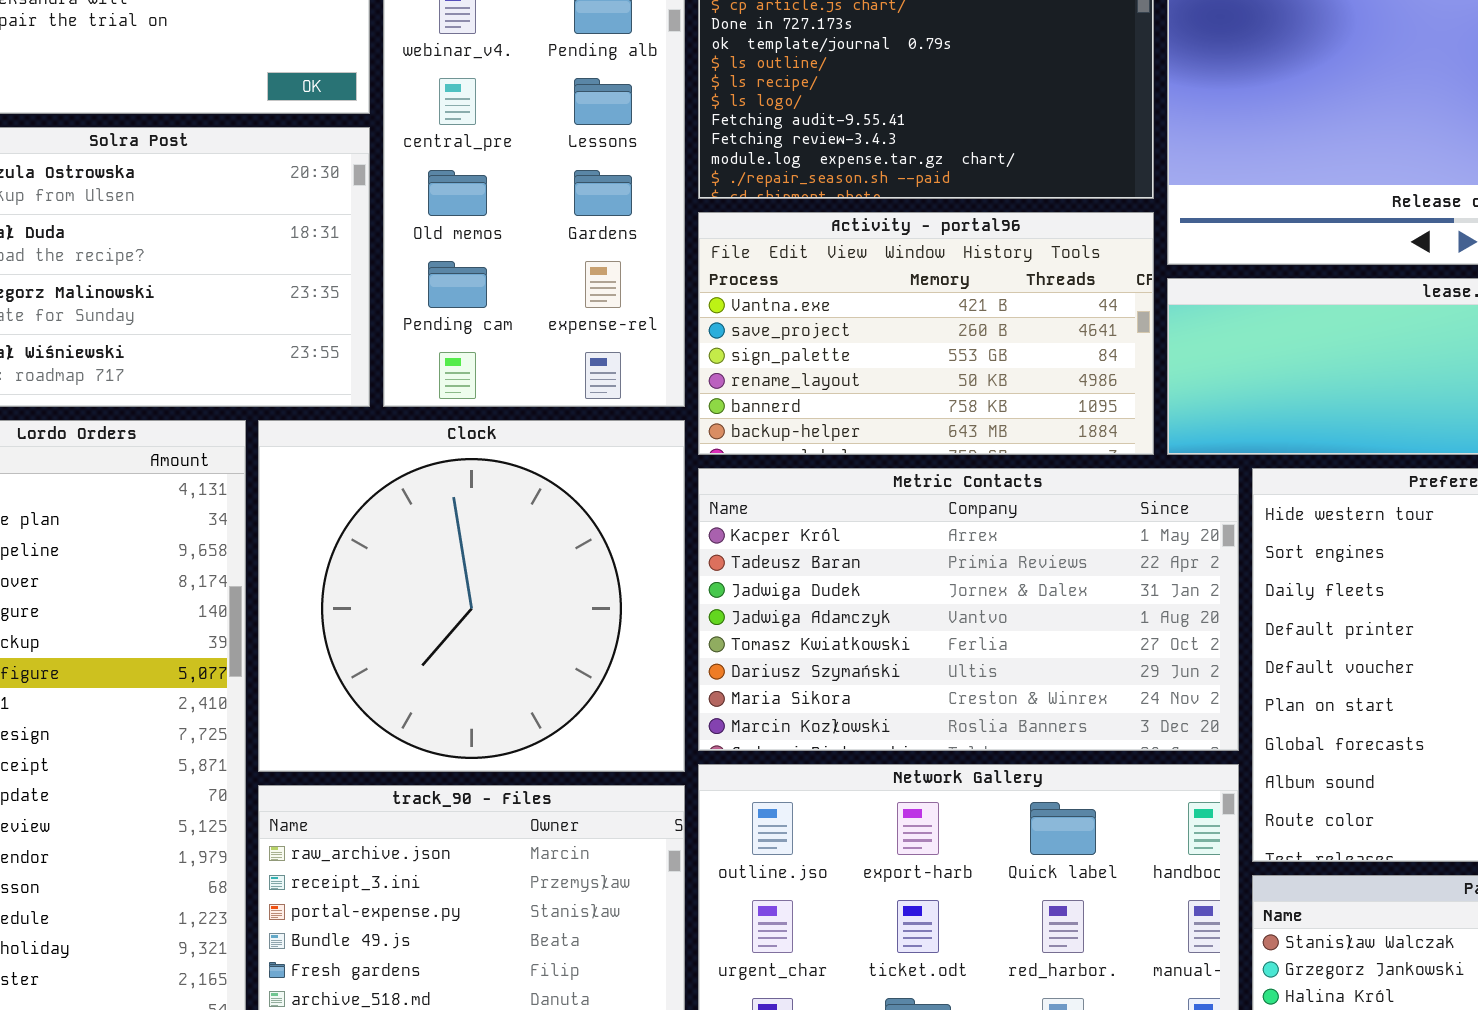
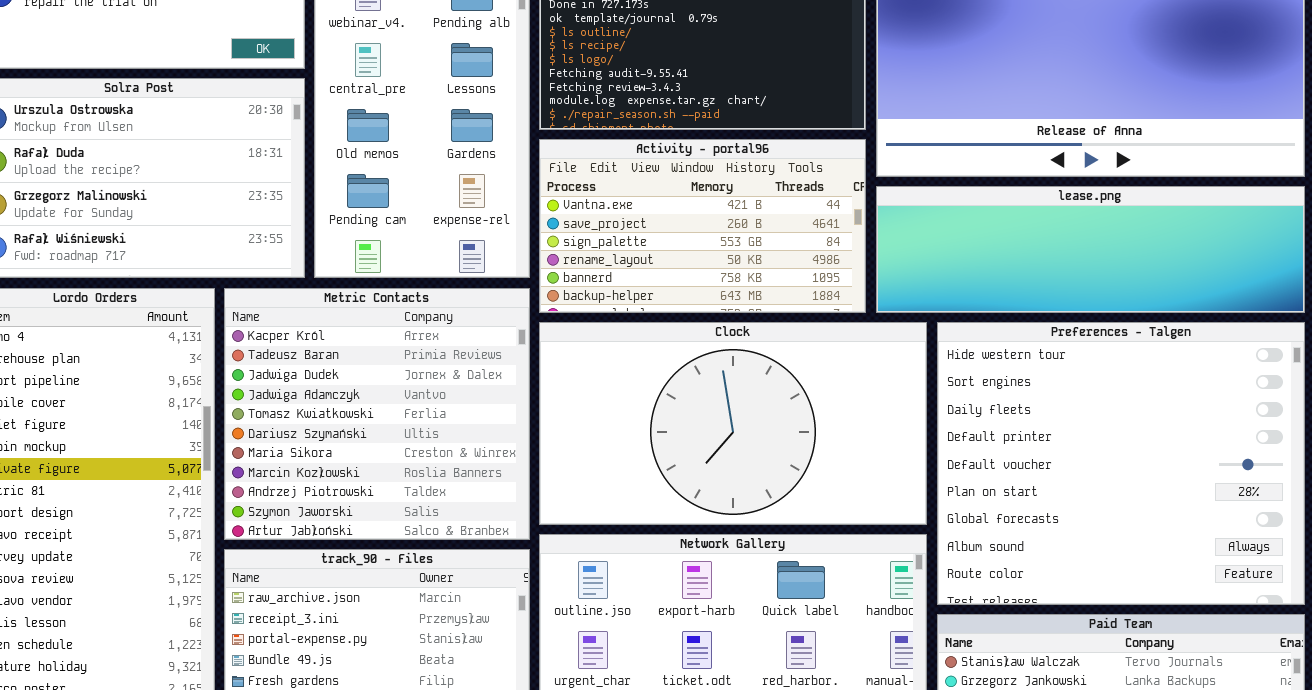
Clock: [258,420,685,772] -> [539,322,927,525], moved, resized
Metric Contacts: [698,468,1239,751] -> [224,288,530,540], moved, resized

